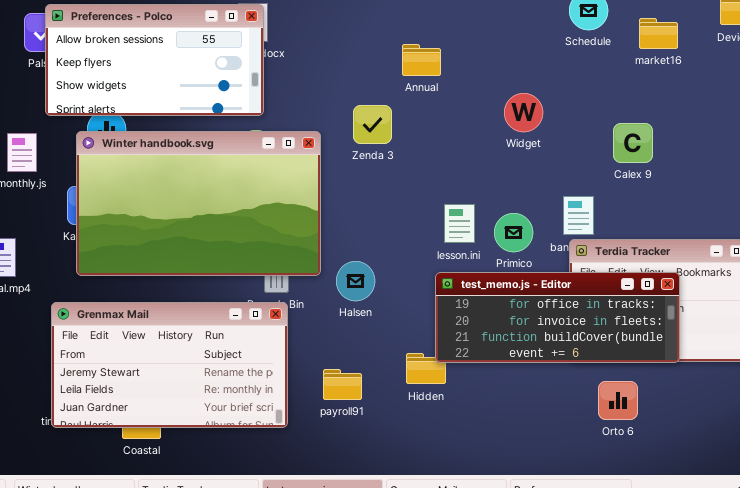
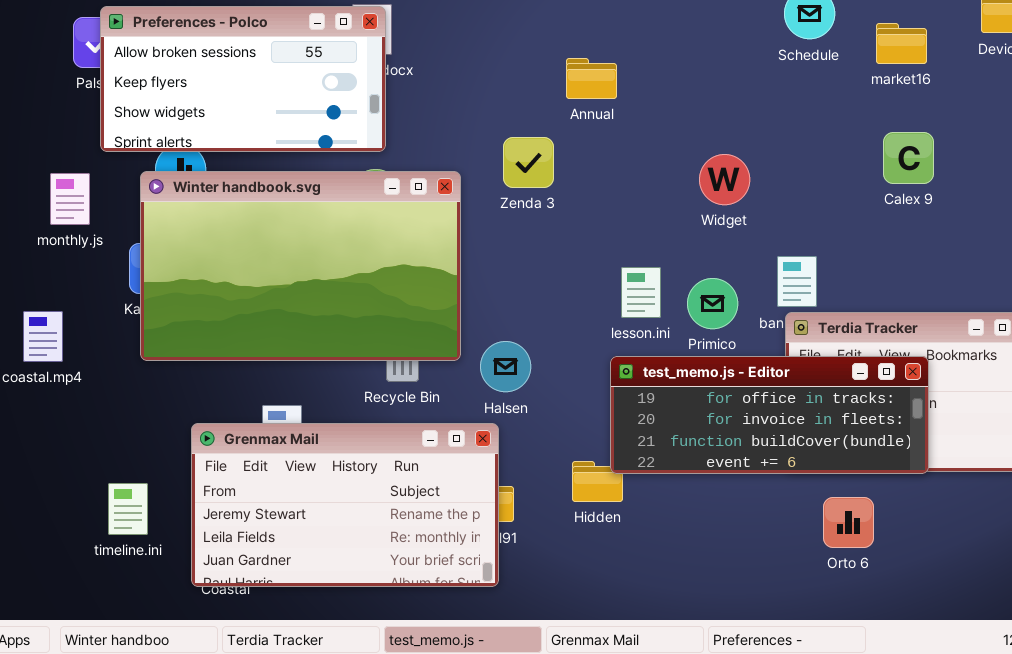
Widget: [504,93,543,132] -> [699,154,750,205], moved
Calex 9: [613,123,653,163] -> [883,132,934,184], moved
Grenmax Mail: [51,302,288,428] -> [191,423,499,587], moved

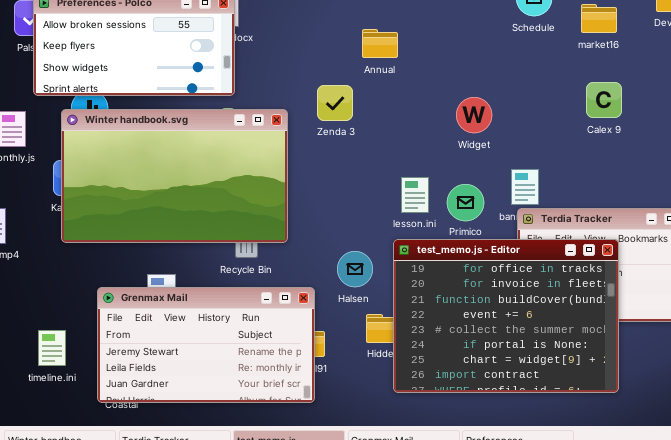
Halsen: [480,341,531,392] -> [337,251,373,287], moved
test_memo.js - Editor: [610,356,929,474] -> [393,239,619,393], resized

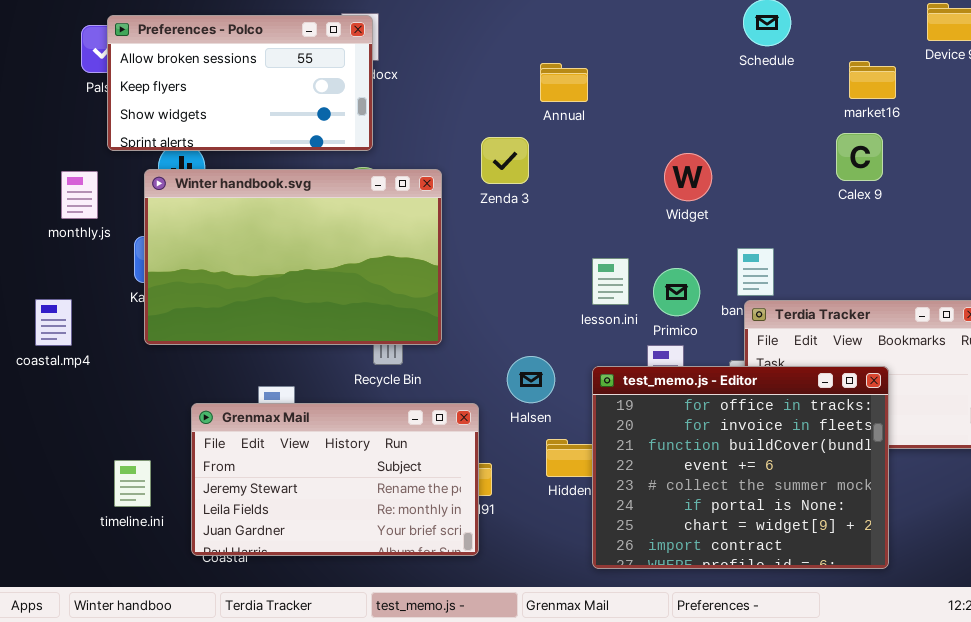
market16: [581,4,617,33] -> [849,61,896,99], moved
test_memo.js - Editor: [393,239,619,393] -> [592,366,889,569], moved

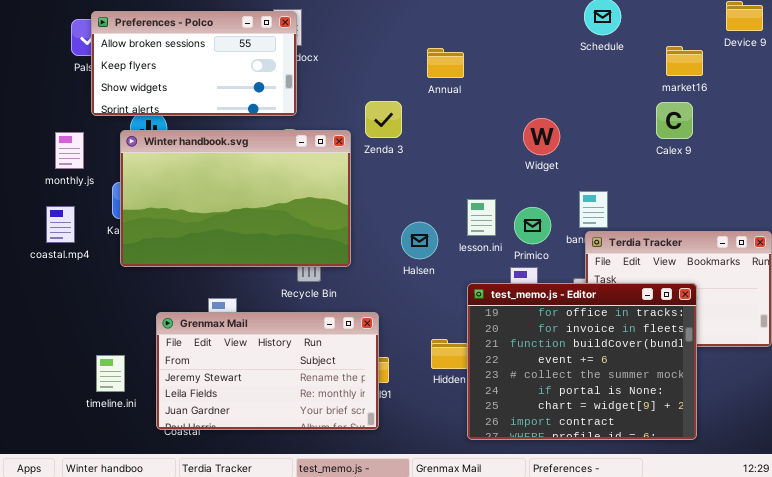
Zenda 3: [481,137,529,184] -> [365,101,402,138], moved
coastal.mp4: [35,299,72,346] -> [46,206,75,243], moved
Halsen: [507,356,555,403] -> [401,222,438,259], moved

